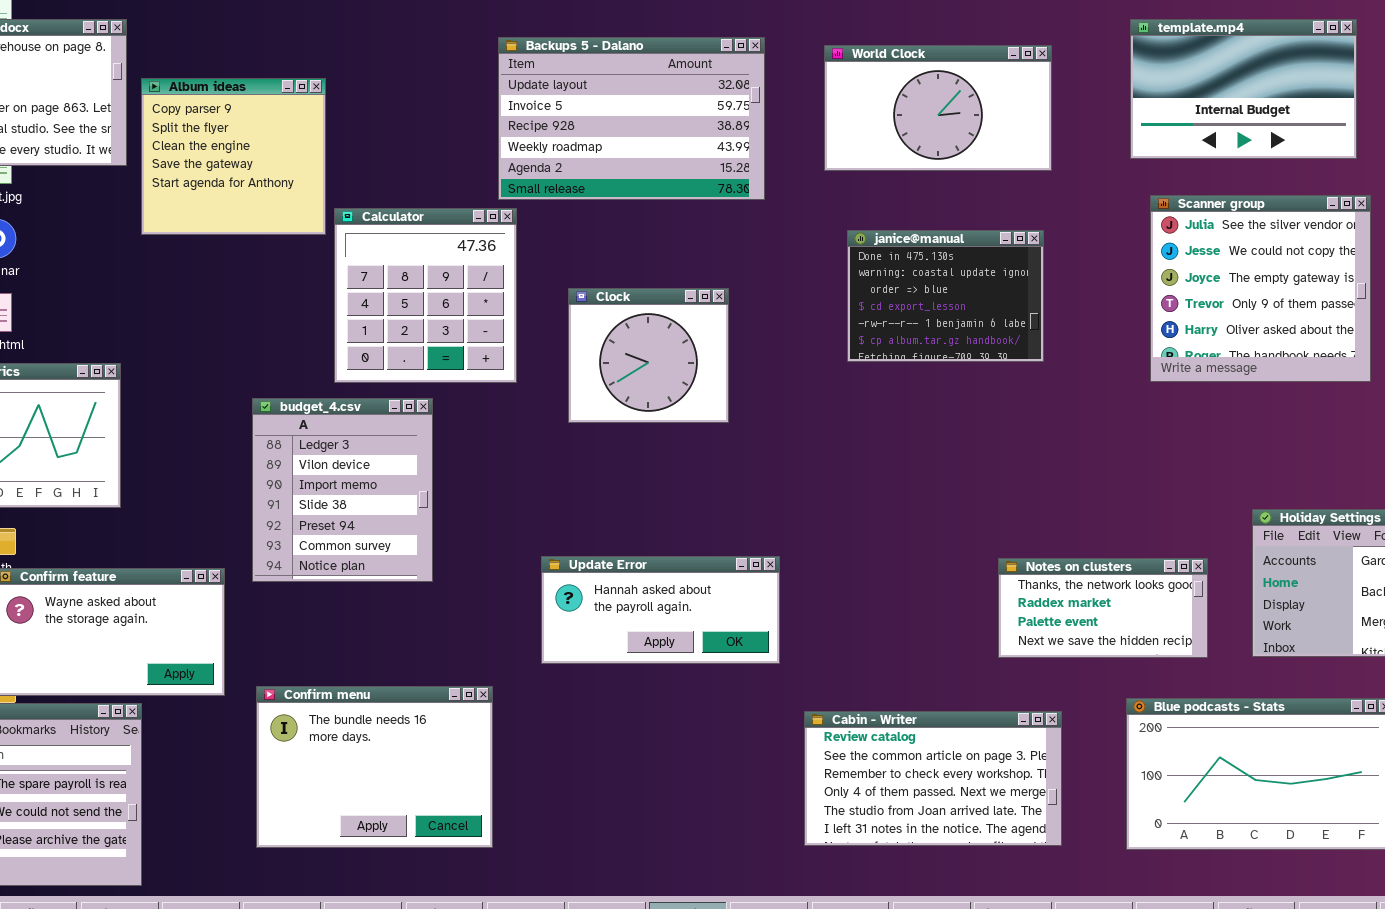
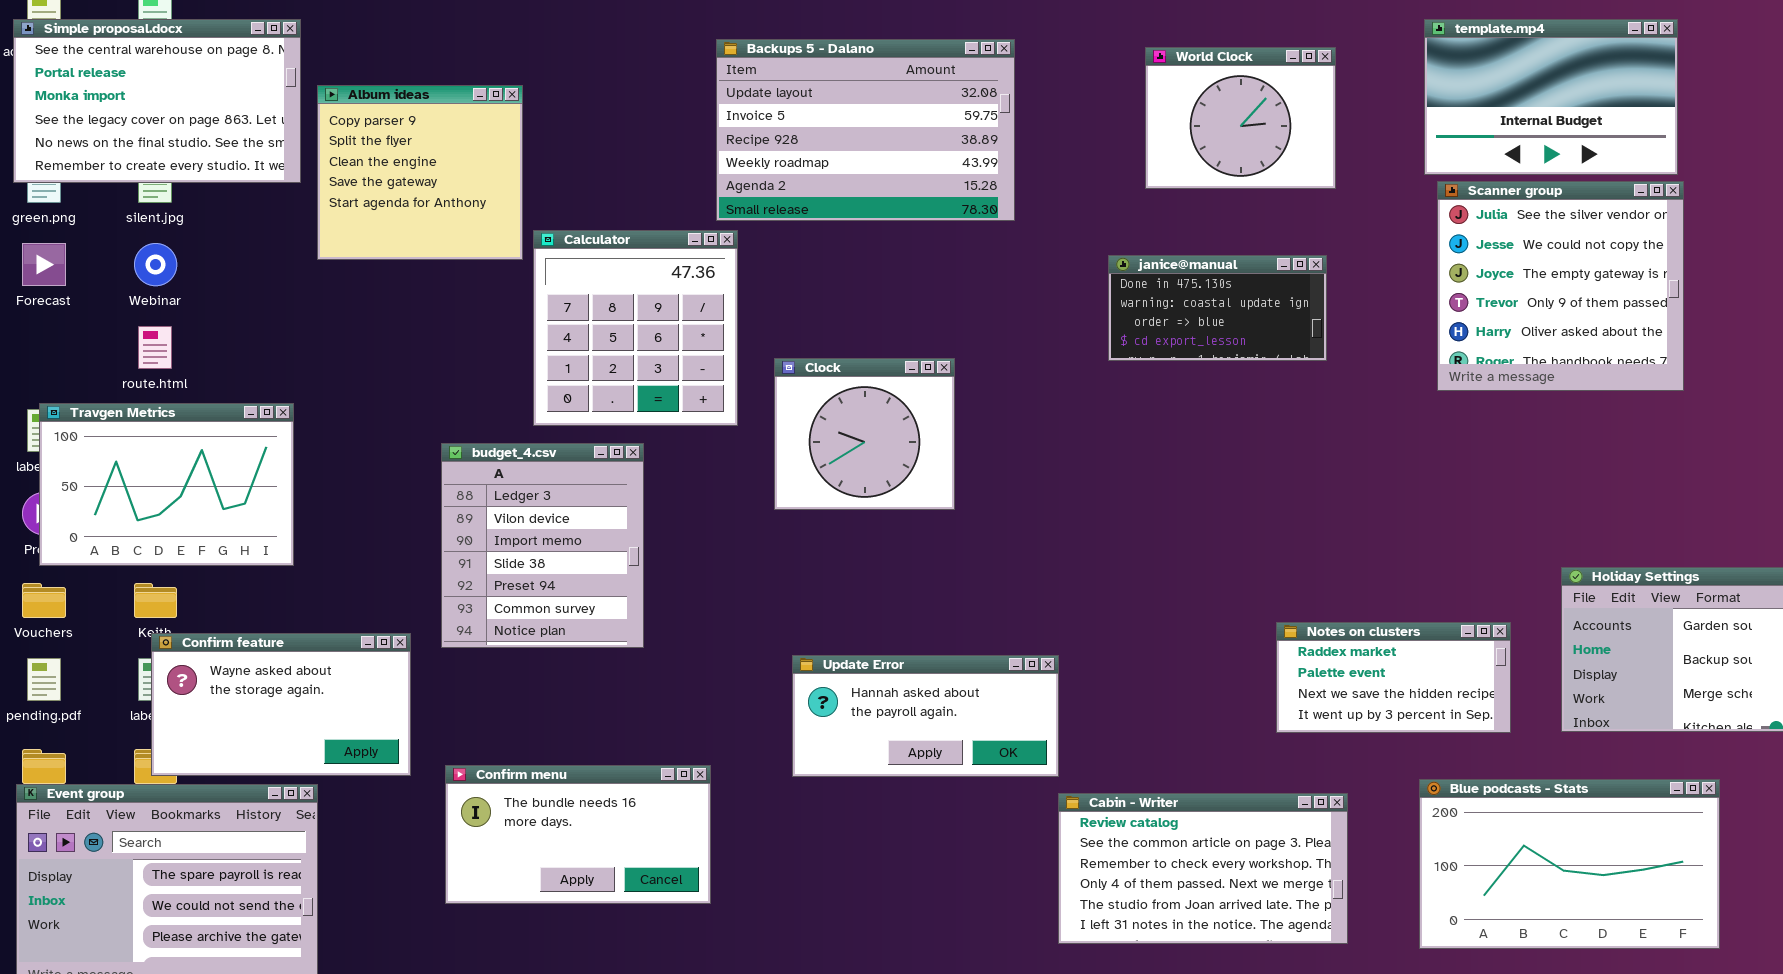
World Clock: [824,45,1052,171] -> [1145,47,1336,189], resized
Scanner group: [1150,195,1371,382] -> [1437,181,1684,391], moved
janice@manual: [847,230,1044,362] -> [1108,255,1327,361], resized
Clock: [568,288,729,423] -> [774,358,955,510], moved
Update Error: [541,556,780,664] -> [792,655,1059,777], moved
Notes on clusters: [998,558,1208,658] -> [1276,622,1511,733], scrolled down 1 row
Confirm menu: [256,686,493,848] -> [445,765,711,904], resized

